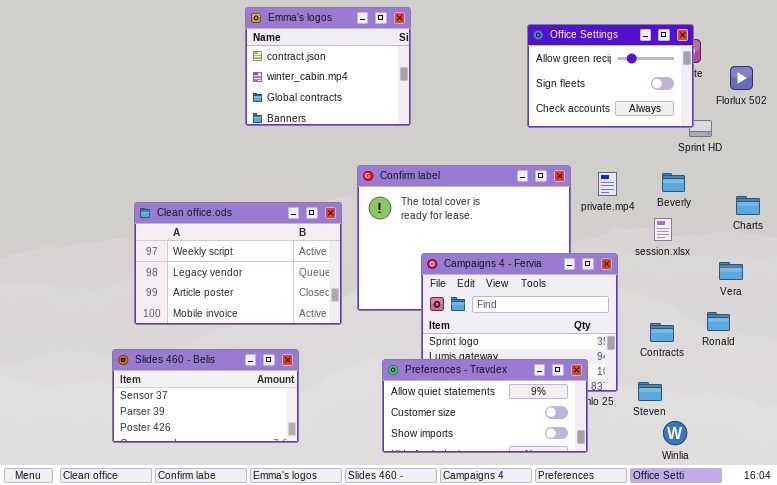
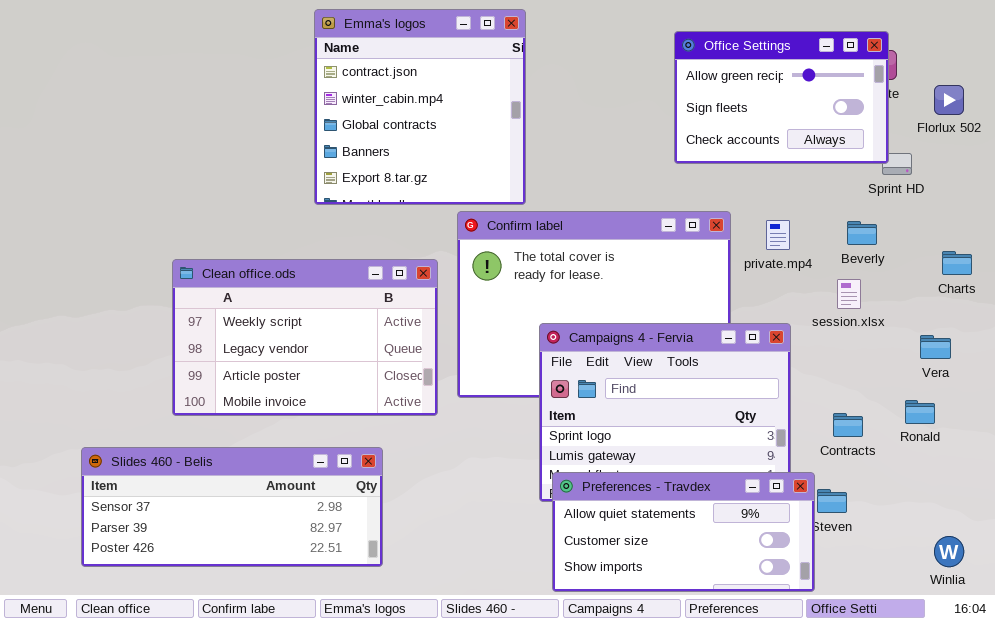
Emma's logos: [245,7,411,126] -> [314,9,526,205], resized
Slides 460 - Belis: [112,349,299,443] -> [81,447,383,567], resized
Preferences - Travdex: [382,359,588,453] -> [552,472,815,592], moved
Winlia: [663,421,687,445] -> [934,536,964,567], moved

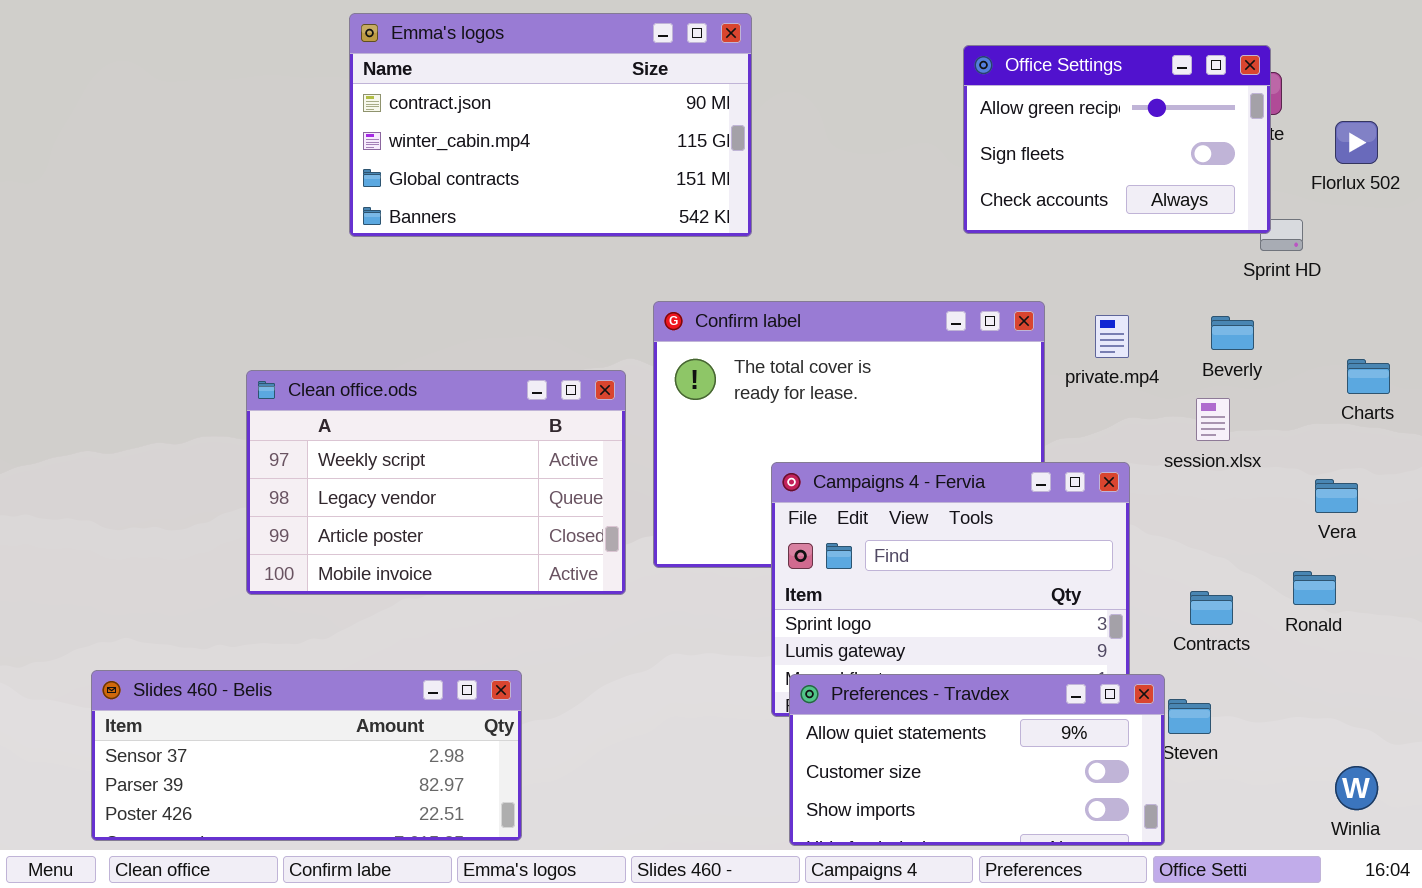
Emma's logos: [314,9,526,205] -> [349,13,752,237], resized
Slides 460 - Belis: [81,447,383,567] -> [91,670,522,841], moved

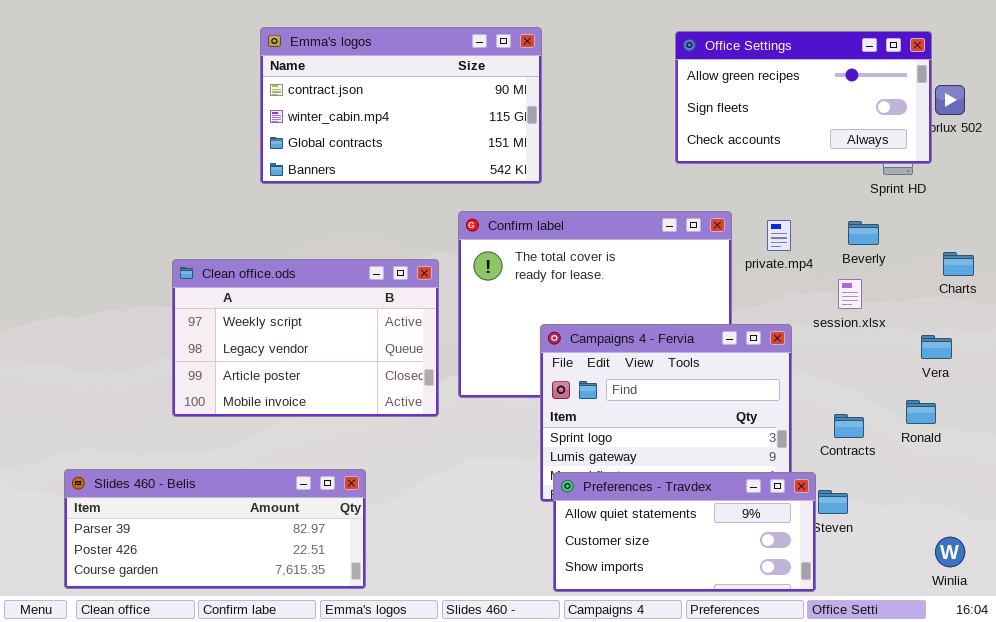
Emma's logos: [349,13,752,237] -> [260,27,542,184], moved
Office Settings: [963,45,1271,234] -> [675,31,932,164], resized
Slides 460 - Belis: [91,670,522,841] -> [64,469,366,589], scrolled down 1 row

